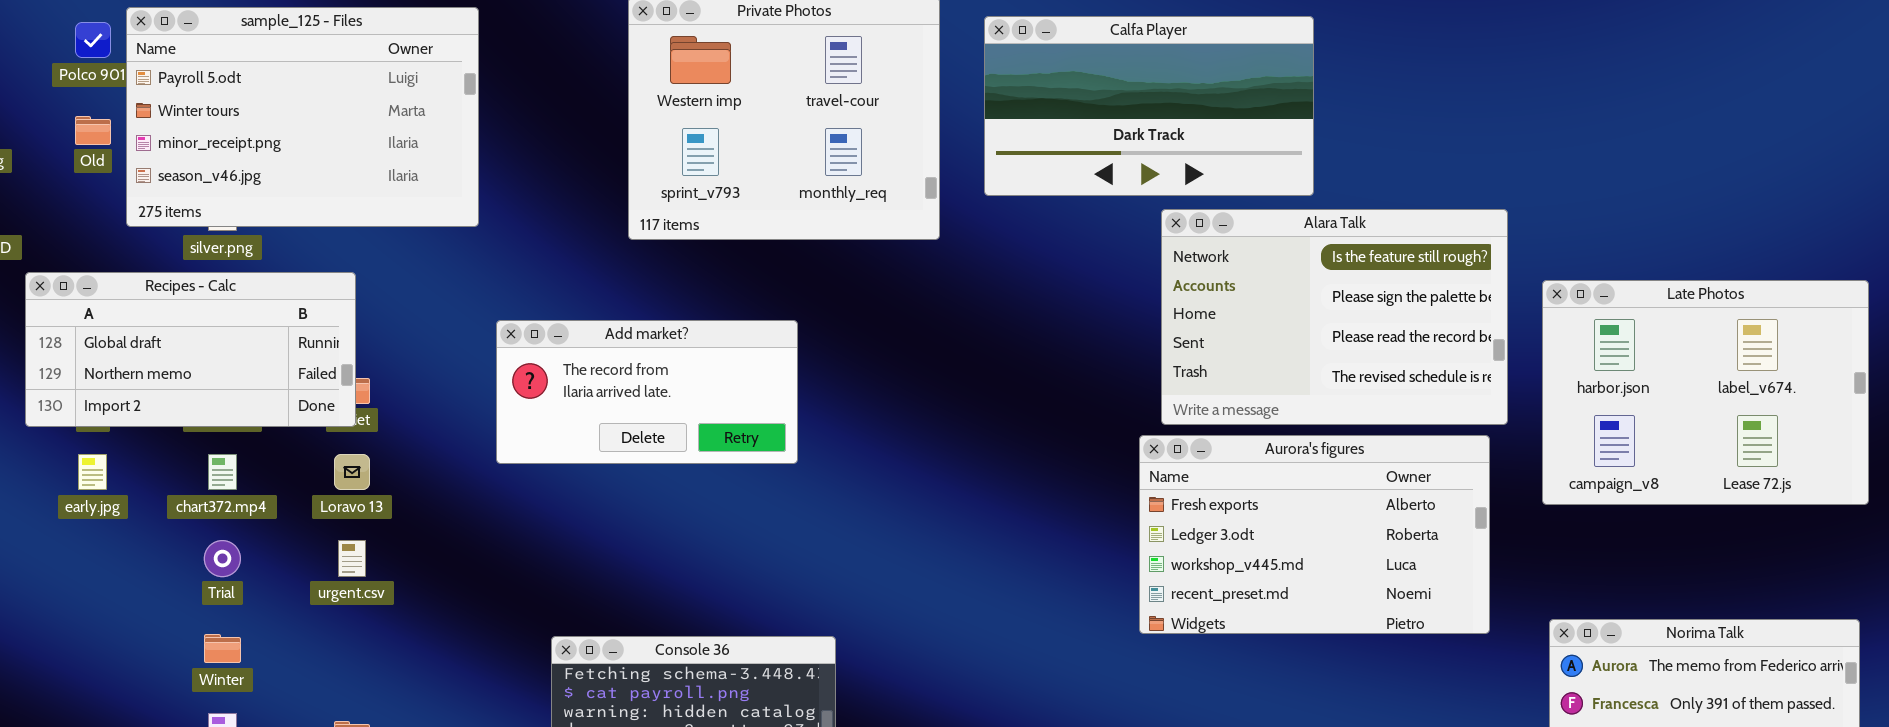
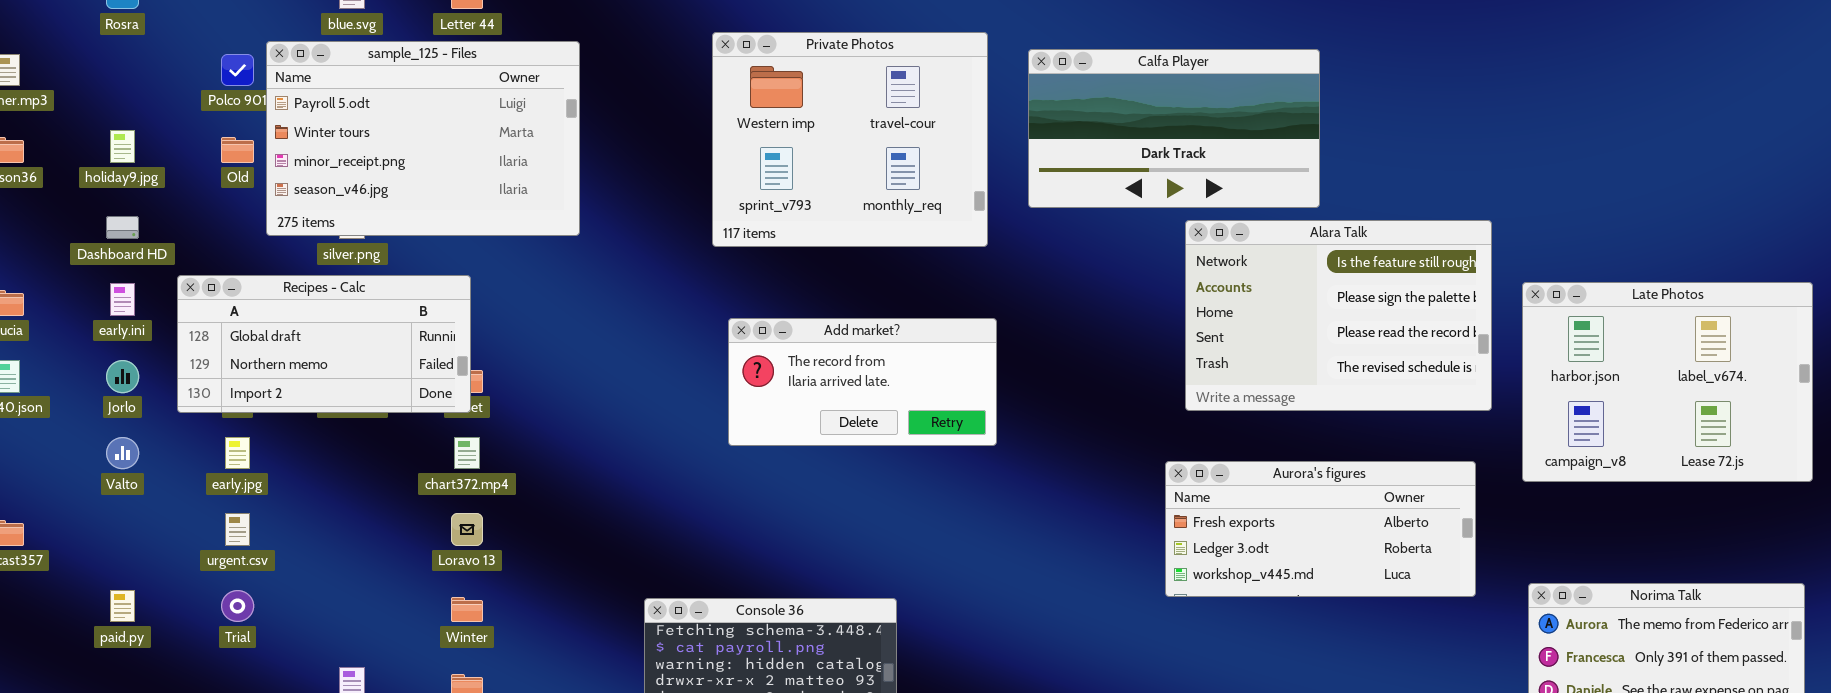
Add market?: [496,320,798,464] -> [728,318,997,446], moved
Aurora's figures: [1139,435,1490,634] -> [1165,461,1476,597], resized
chart372.mp4: [208,454,237,490] -> [454,437,480,469], moved
Loravo 13: [334,454,370,490] -> [451,513,483,546], moved
Trial: [204,540,241,577] -> [221,590,254,622], moved
urgent.csv: [338,540,366,577] -> [225,513,250,546], moved
Winter: [204,634,241,663] -> [451,597,483,622], moved

